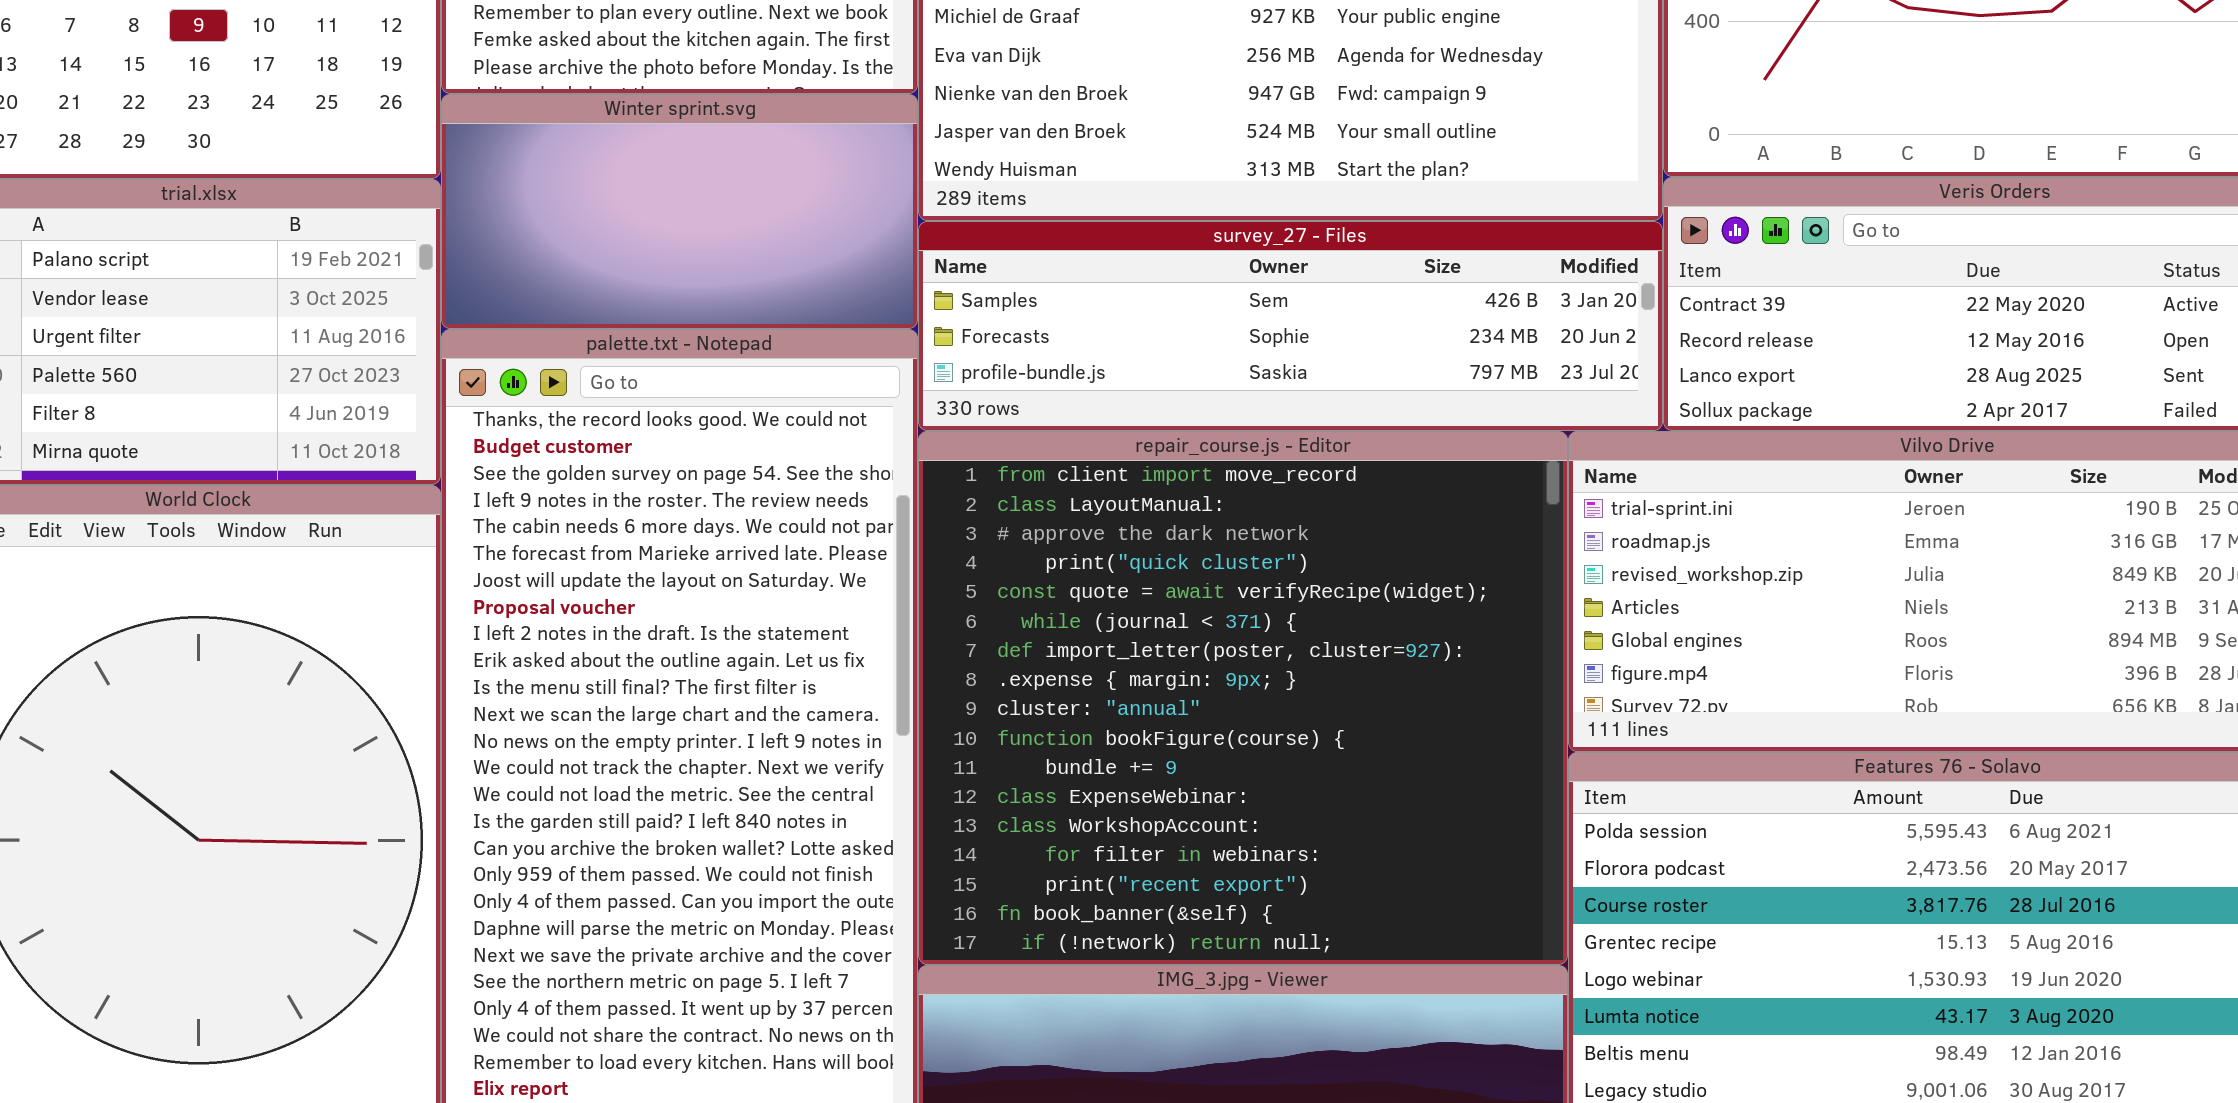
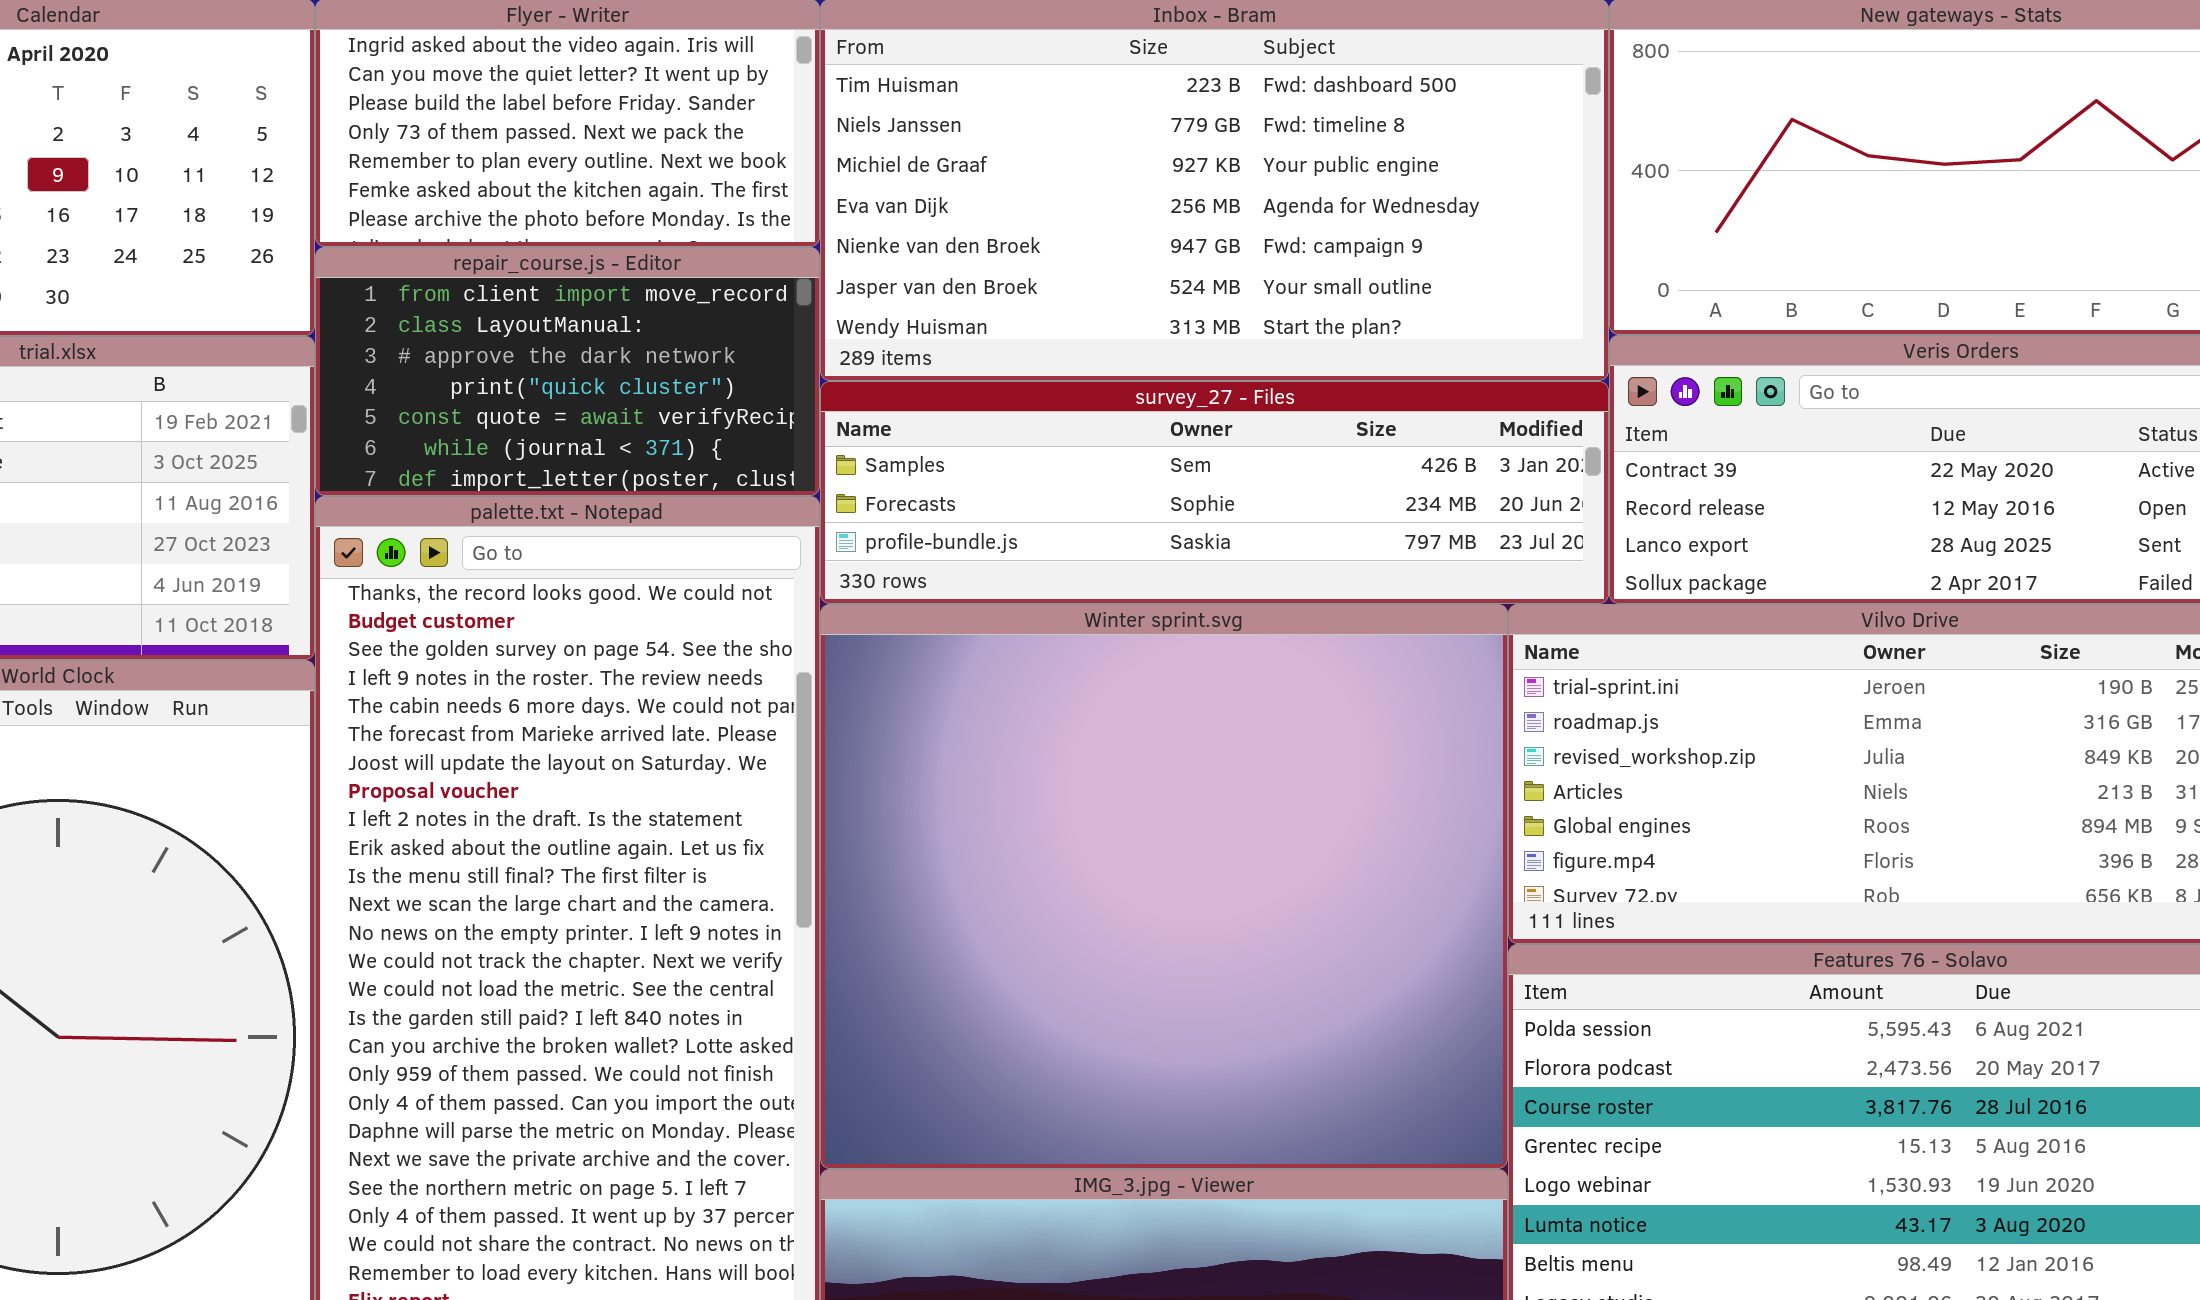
Winter sprint.svg: [441,94,918,329] -> [820,604,1508,1169], moved, resized
repair_course.js - Editor: [918,431,1568,965] -> [315,247,820,496], moved, resized

